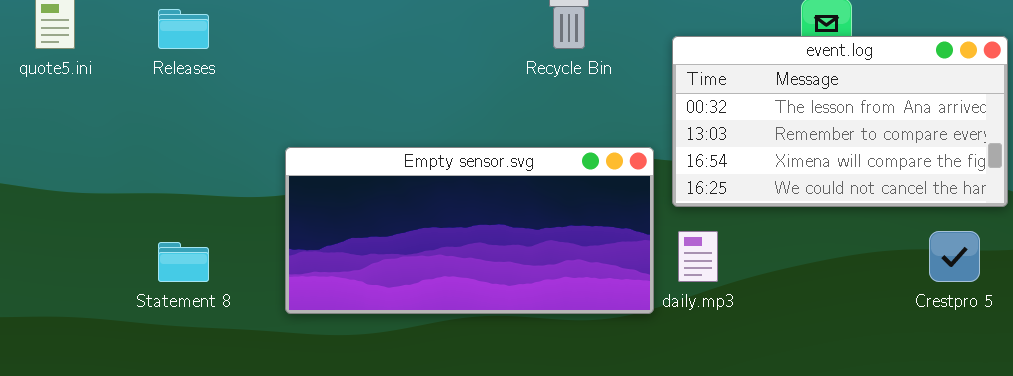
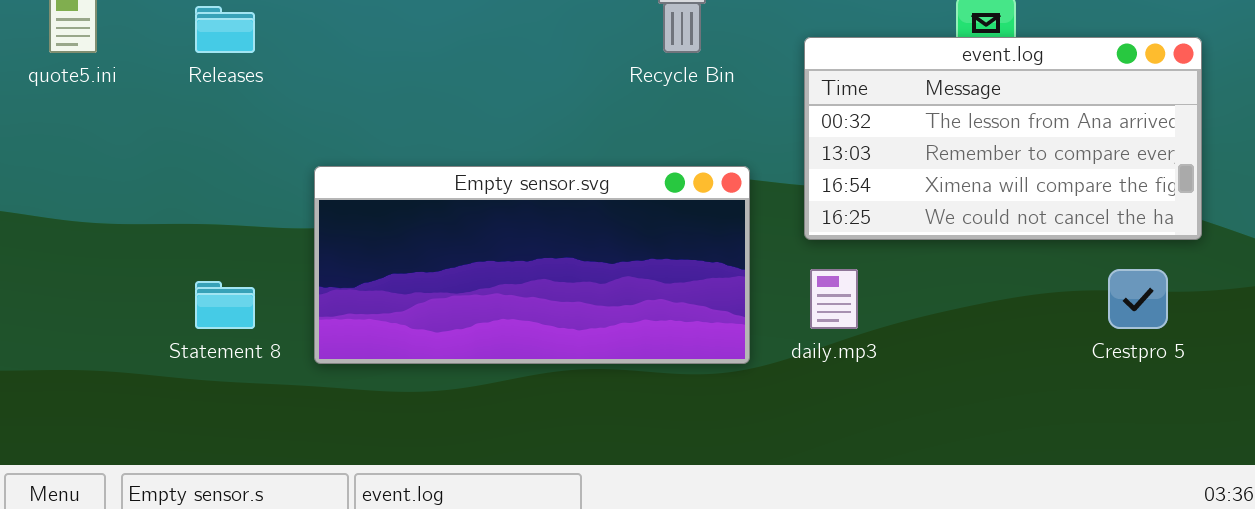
Empty sensor.svg: [285,147,654,314] -> [314,166,750,364], moved

